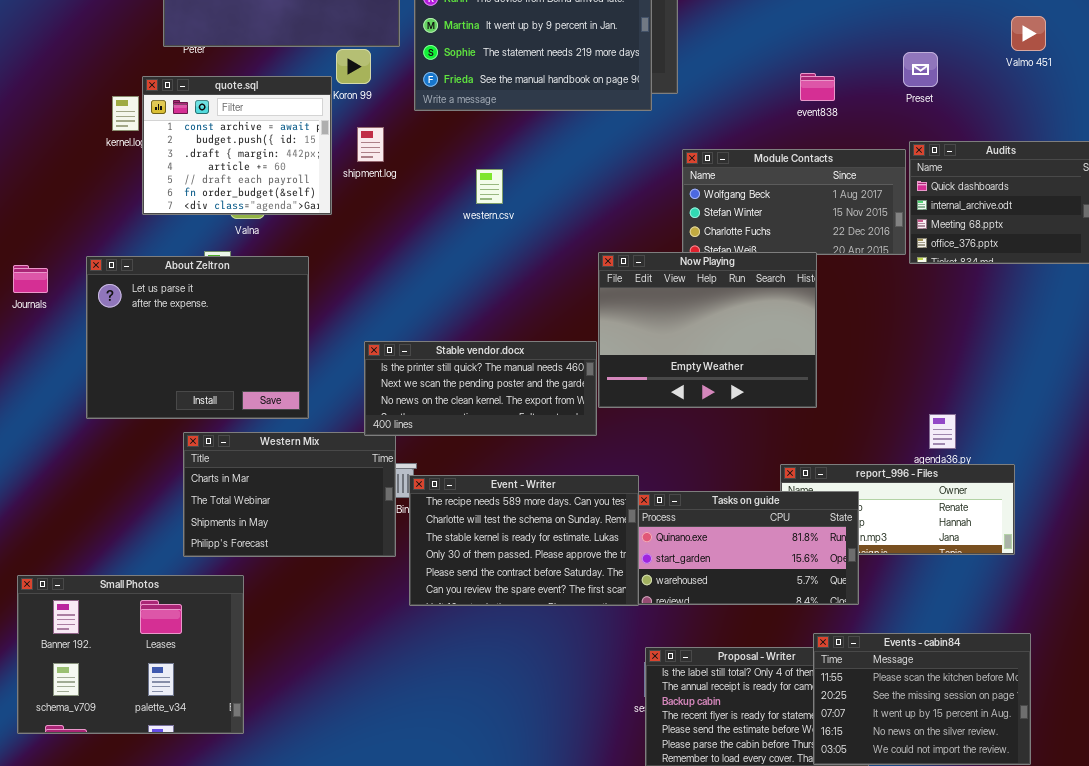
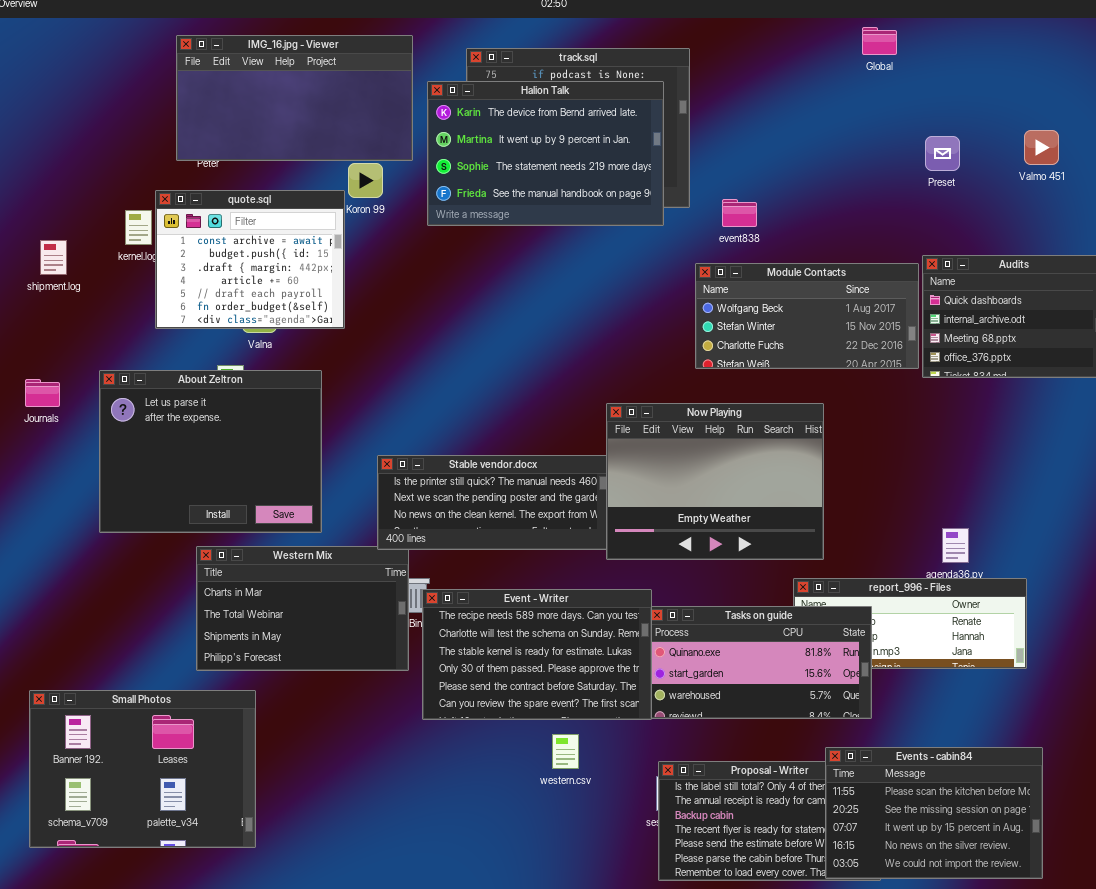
Preset: [903,52,938,87] -> [925,136,960,171], moved
event838: [800,73,835,101] -> [722,199,757,227], moved
shipment.log: [357,127,384,162] -> [40,240,67,275], moved
western.csv: [476,169,503,204] -> [552,734,579,769], moved
Now Playing: [598,252,817,408] -> [606,403,824,560], moved

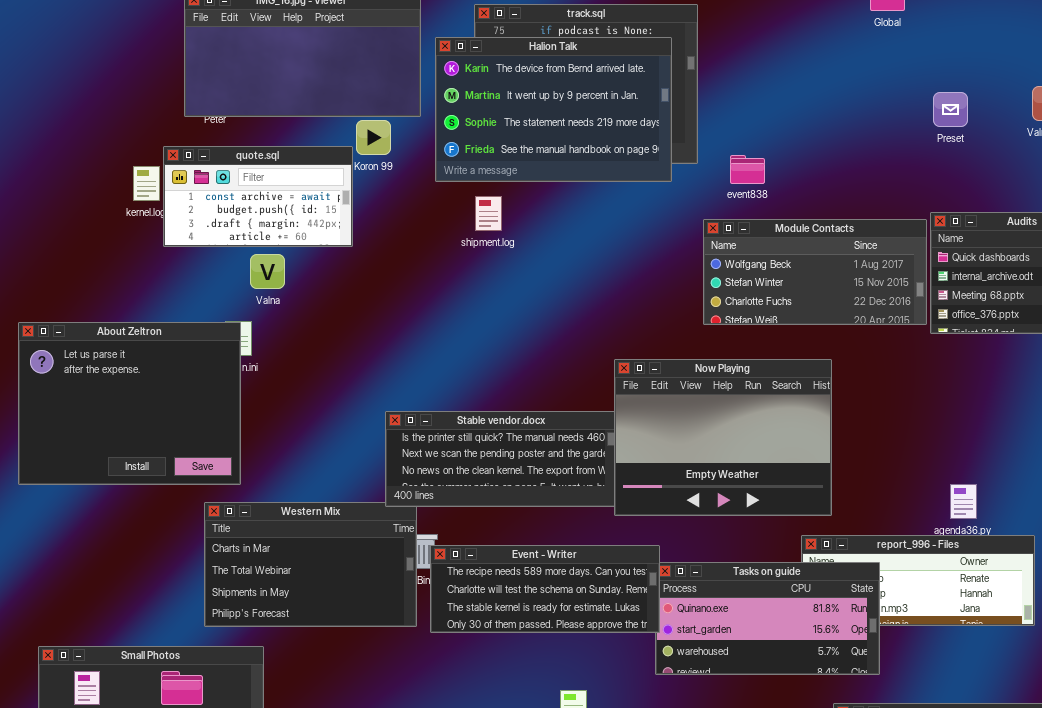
quote.sql: [155,190,345,329] -> [163,146,353,247], resized
shipment.log: [40,240,67,275] -> [475,196,502,231], moved
About Zeltron: [99,370,322,533] -> [18,322,241,485], moved
Event - Writer: [422,589,652,720] -> [430,545,660,633], resized

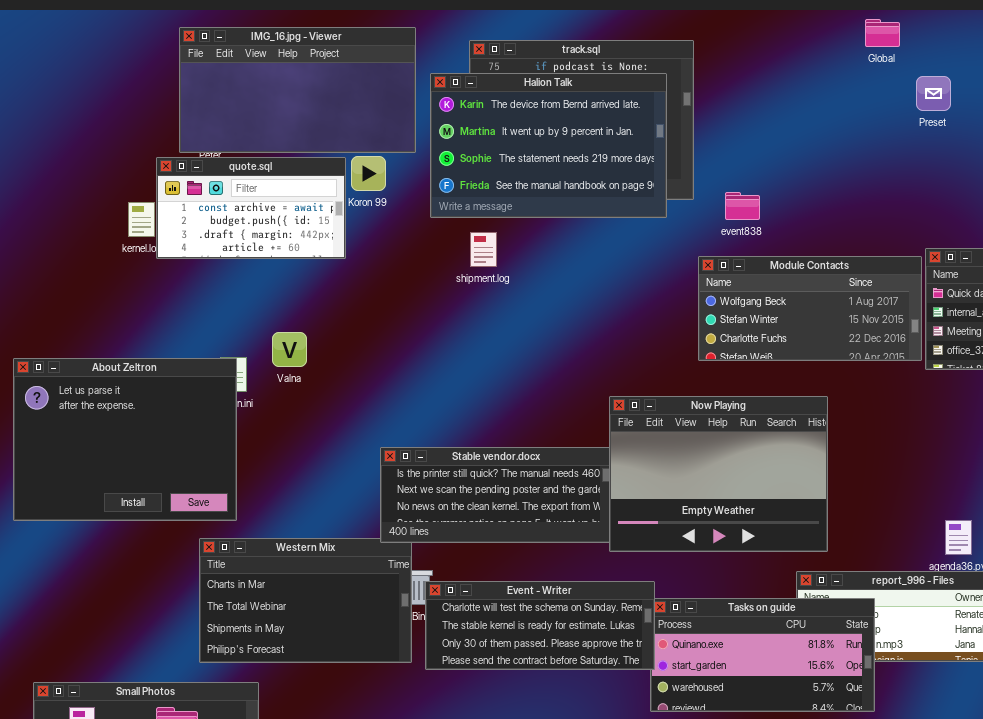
Preset: [933,92,968,127] -> [916,76,951,111], moved
quote.sql: [163,146,353,247] -> [156,157,346,259], moved
Valna: [250,254,285,289] -> [272,332,307,367], moved
Event - Writer: [430,545,660,633] -> [425,581,655,670], scrolled down 1 row

